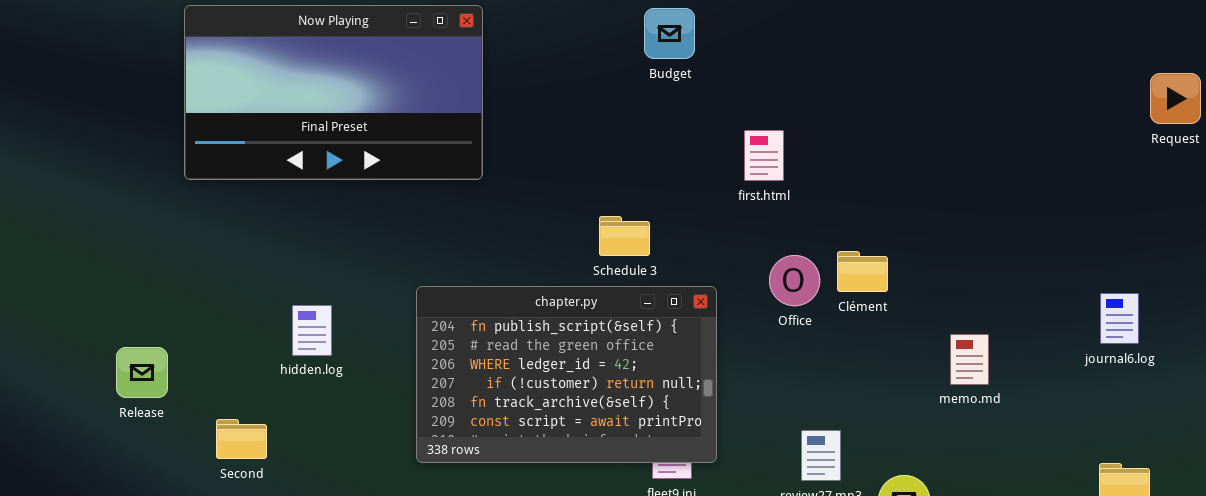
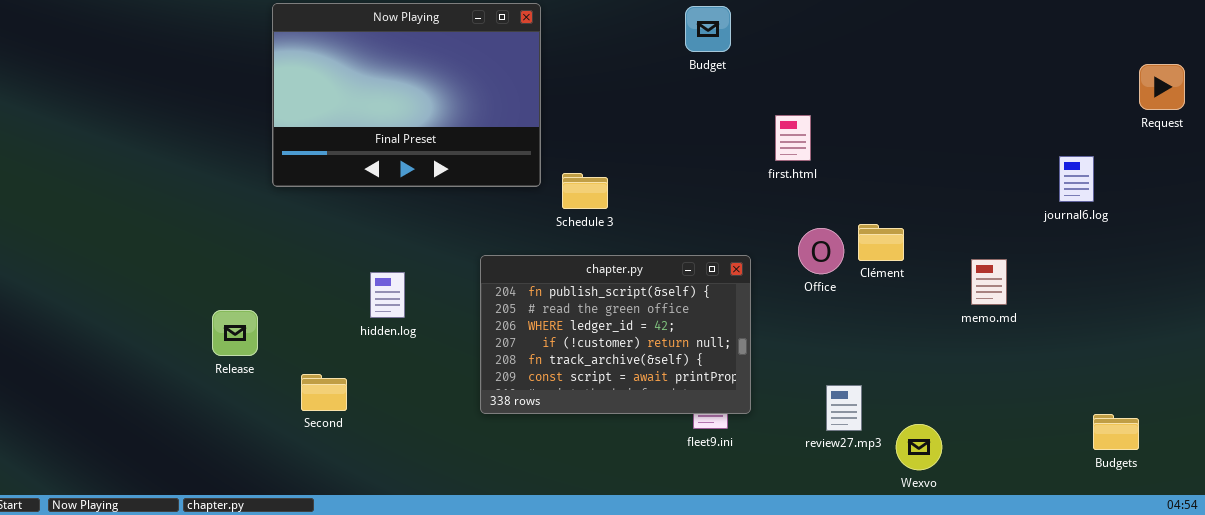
Now Playing: [184,5,483,180] -> [272,3,541,187], resized
Schedule 3: [599,216,650,256] -> [562,173,608,209], moved
journal6.log: [1100,293,1139,344] -> [1059,156,1094,202], moved
memo.md: [950,334,989,385] -> [971,259,1007,305], moved

